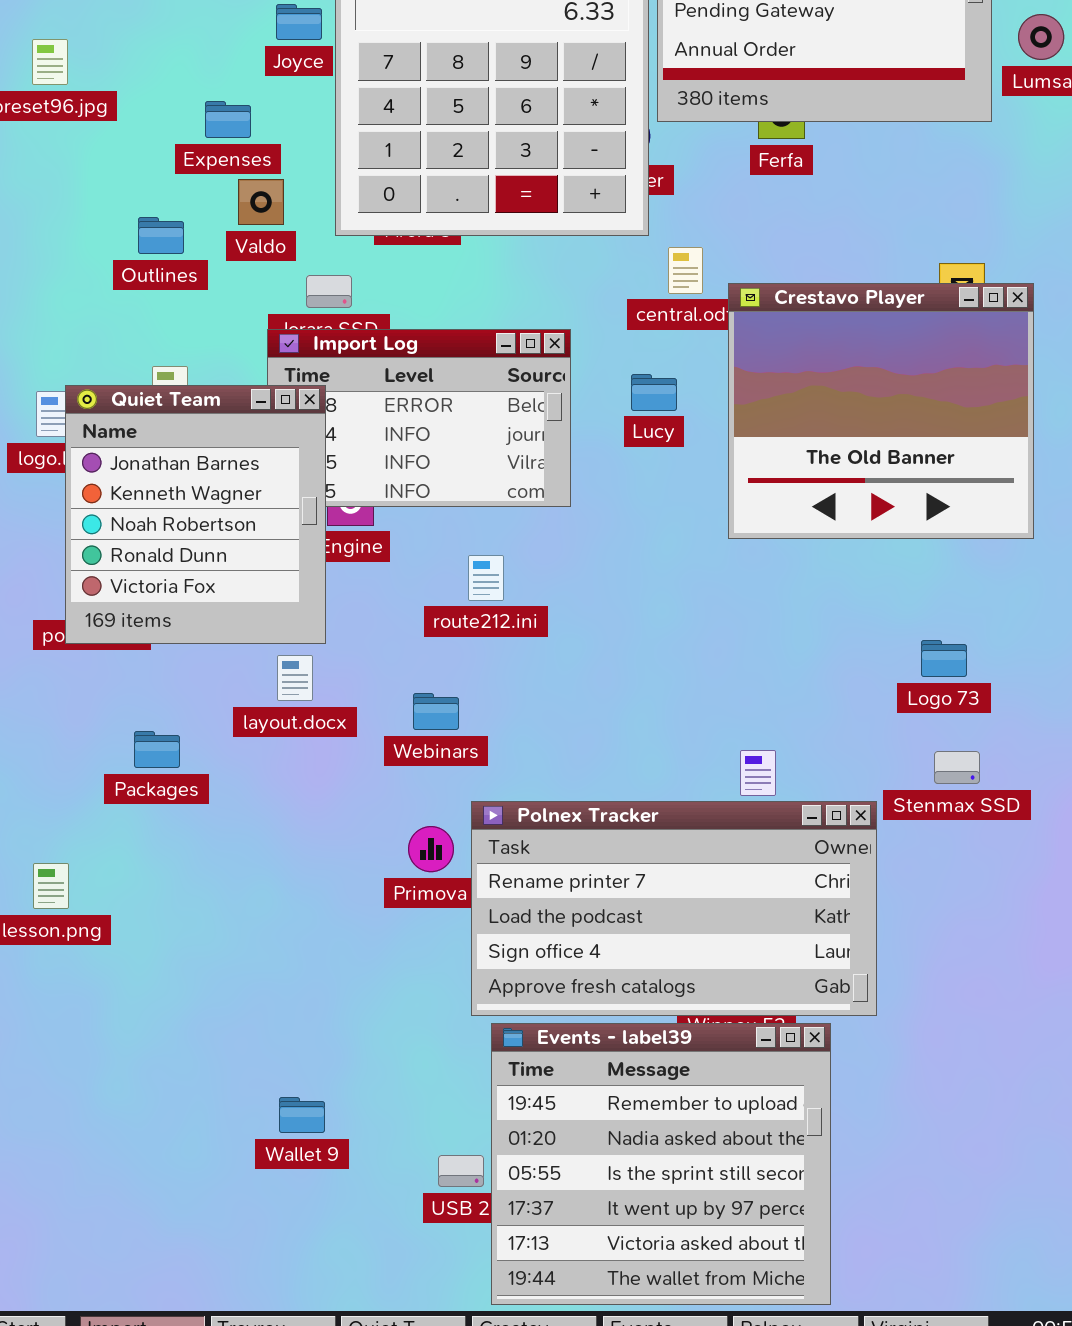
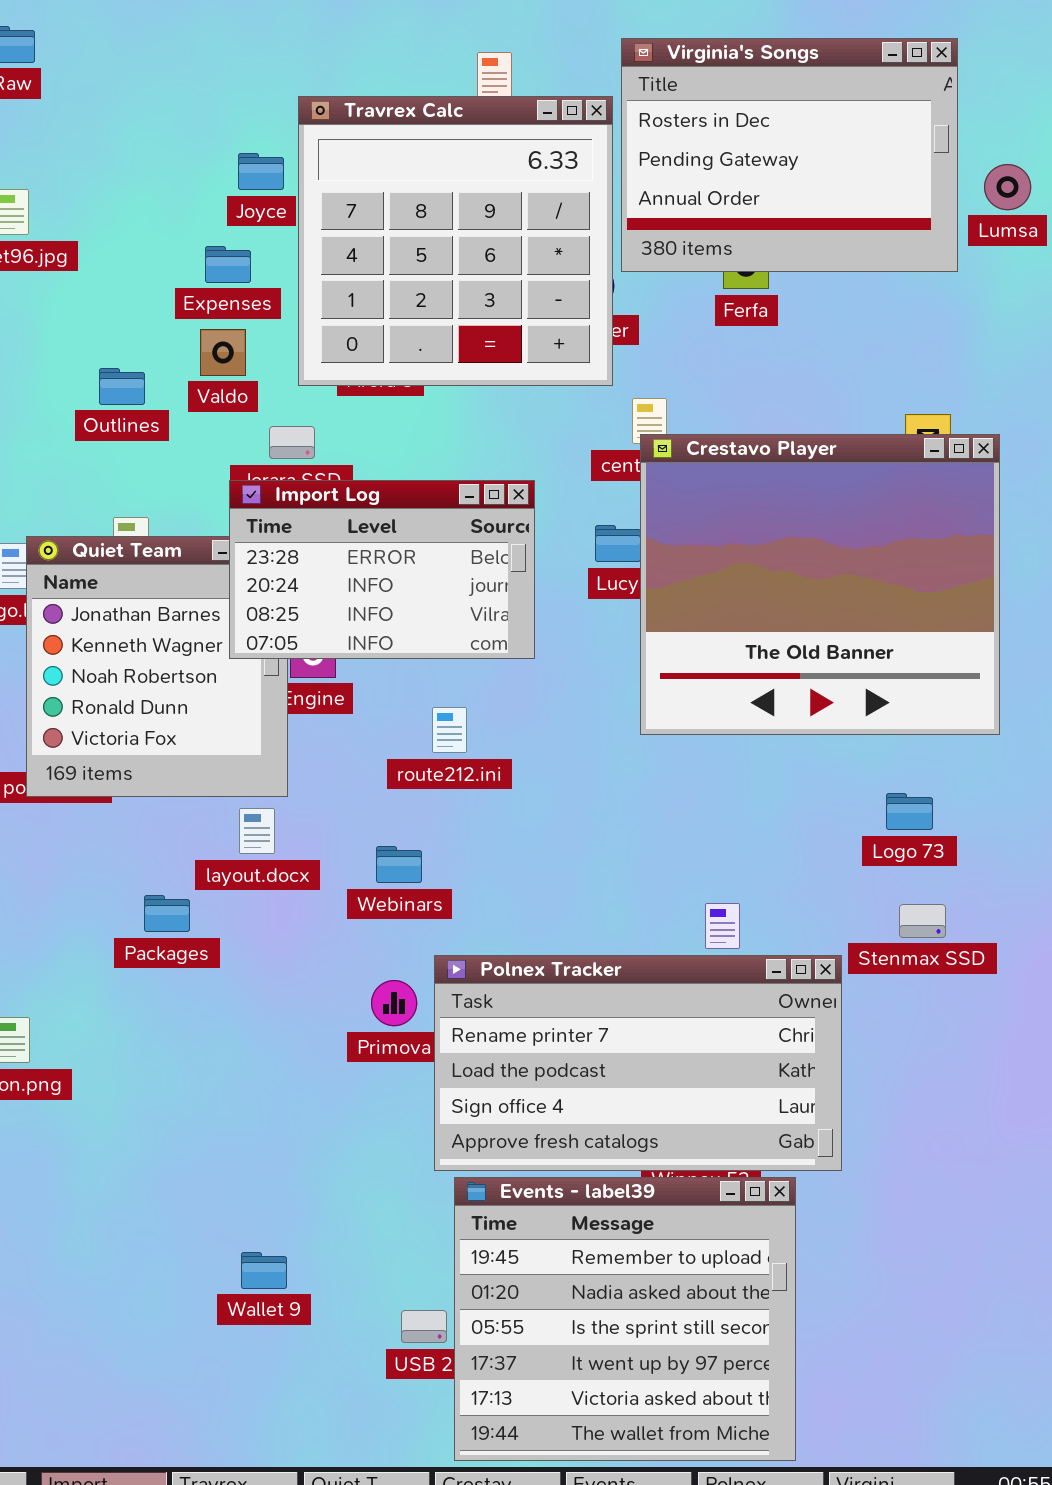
Expenses: [205,101,251,138] -> [205,246,251,283], moved
Crestavo Player: [728,283,1034,539] -> [640,434,1000,735], resized
Import Log: [267,329,571,507] -> [229,480,535,659], raised
Packages: [134,731,180,768] -> [144,895,190,932], moved

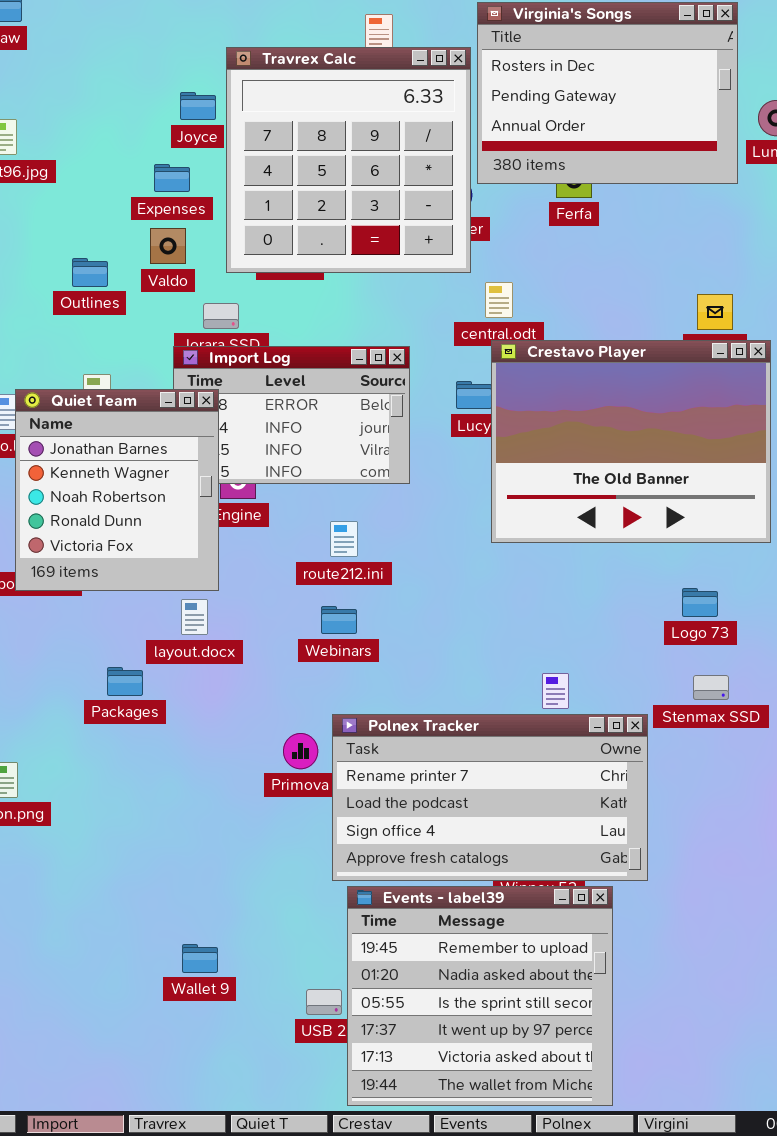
Crestavo Player: [640,434,1000,735] -> [491,340,771,543], resized
Quiet Team: [26,536,288,797] -> [15,389,219,591], raised
Webinars: [376,846,422,883] -> [321,606,357,634], moved

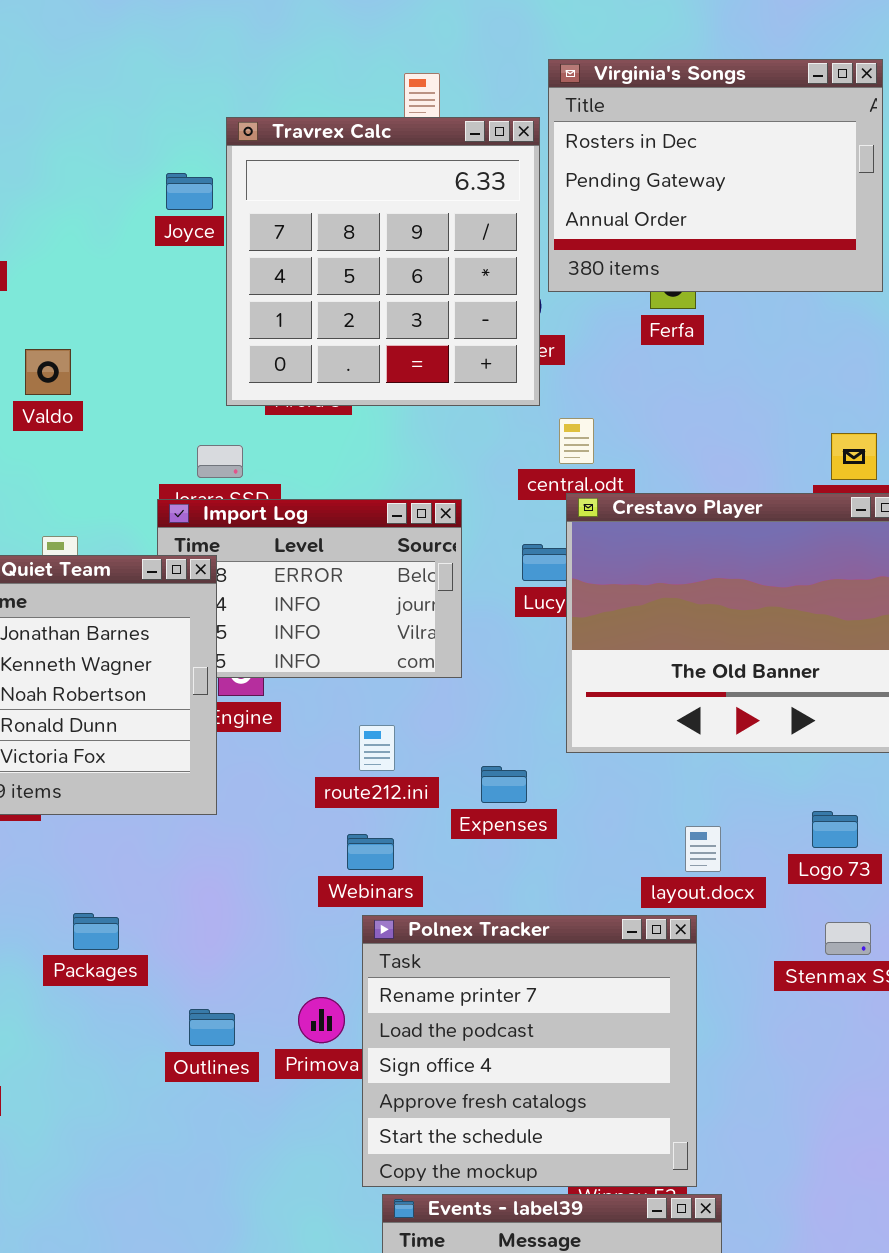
Expenses: [154,164,190,192] -> [481,766,527,803], moved
Valdo: [150,228,186,264] -> [25,349,71,395], moved
Outlines: [72,258,108,287] -> [189,1009,235,1046], moved
layout.docx: [181,599,208,635] -> [685,826,721,872], moved
Polnex Tracker: [332,714,648,881] -> [362,915,697,1187], resized

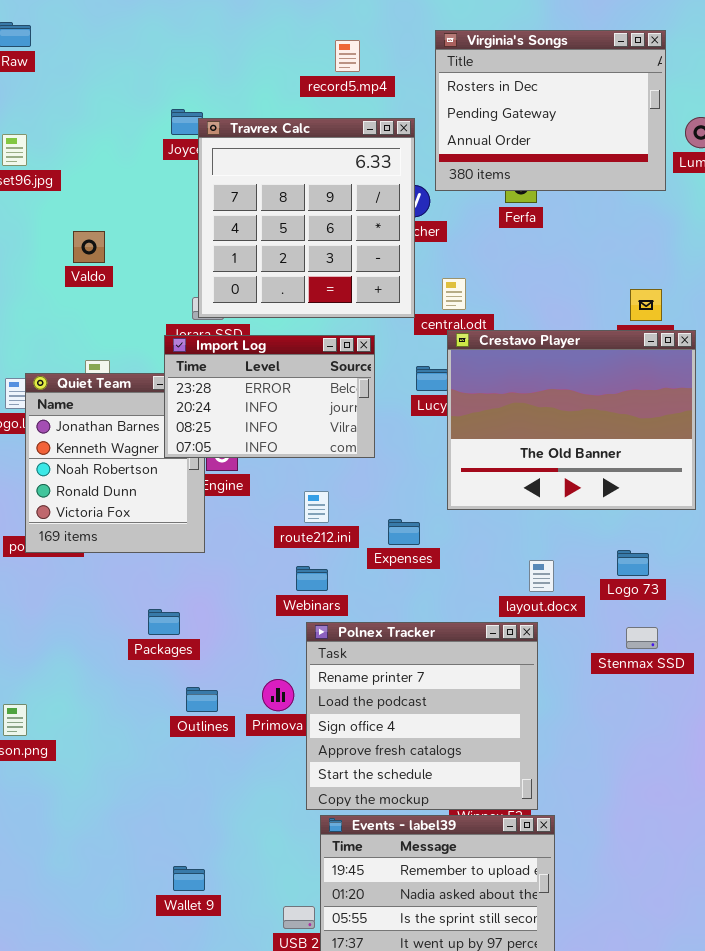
Travrex Calc: [226,117,540,406] -> [198,118,415,318], moved
Import Log: [157,499,462,678] -> [164,335,375,458], raised
Packages: [73,913,119,950] -> [148,609,180,635], moved

